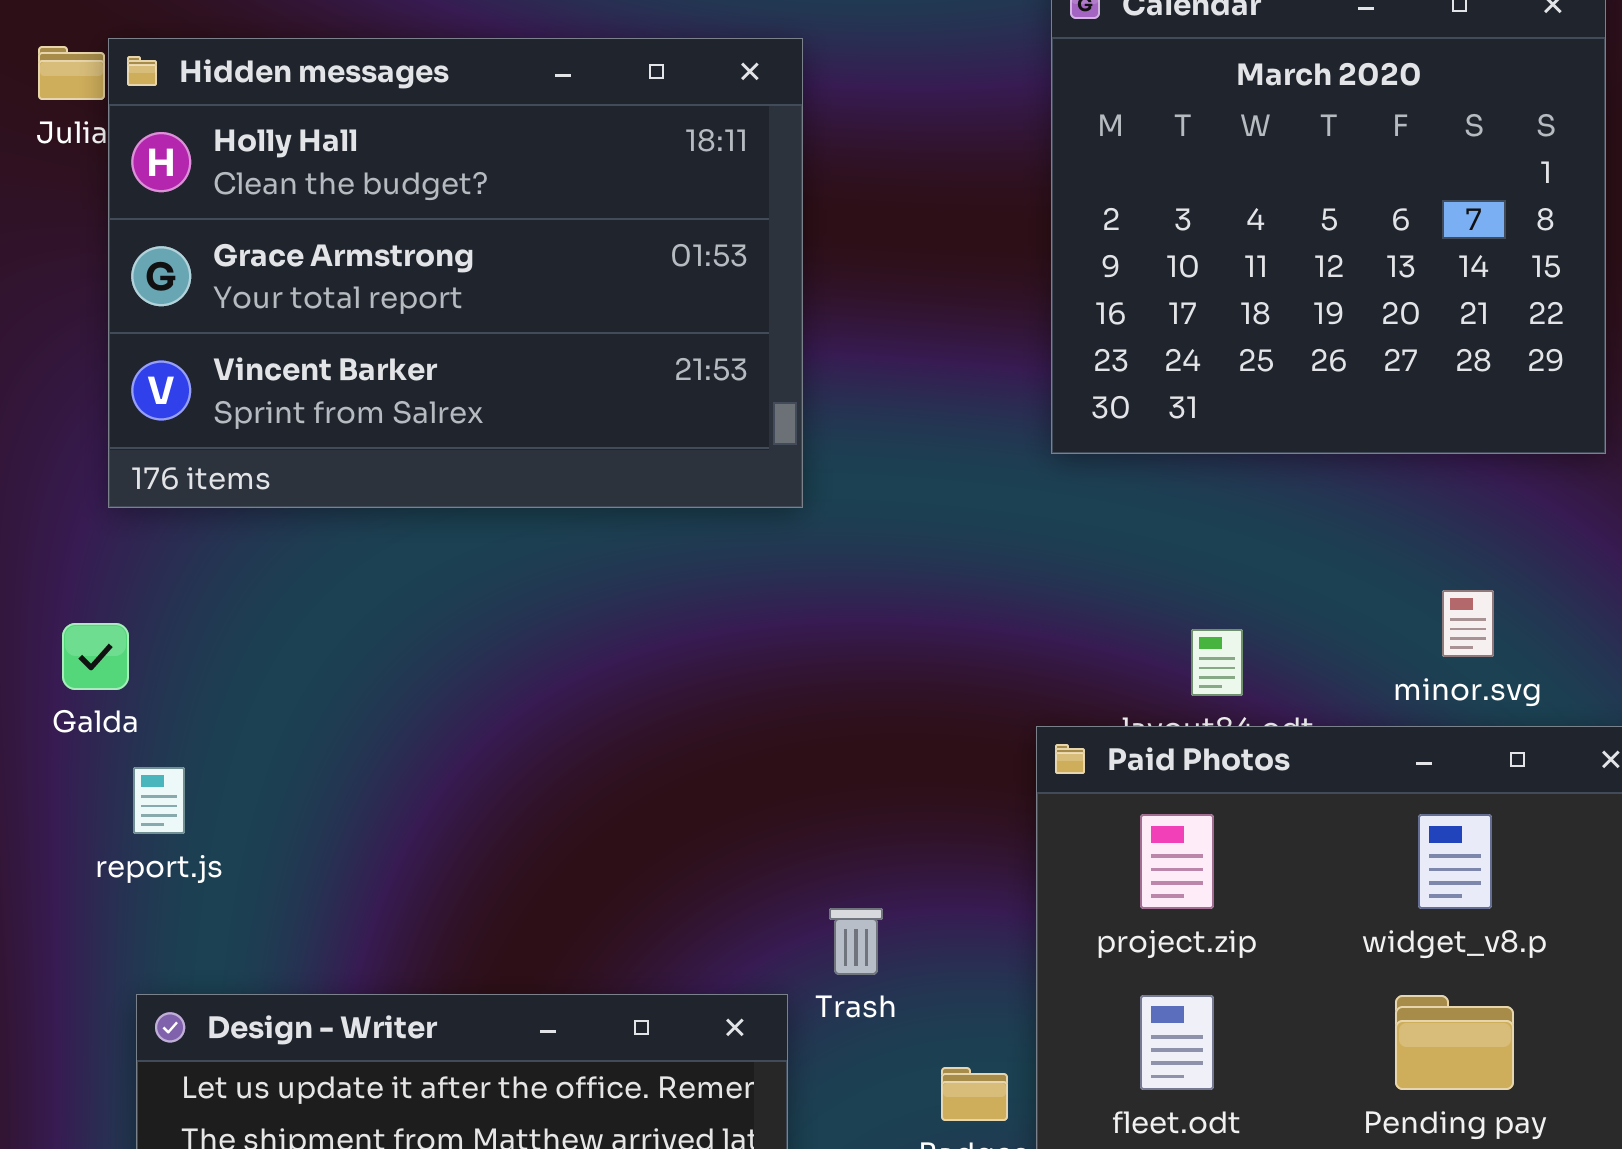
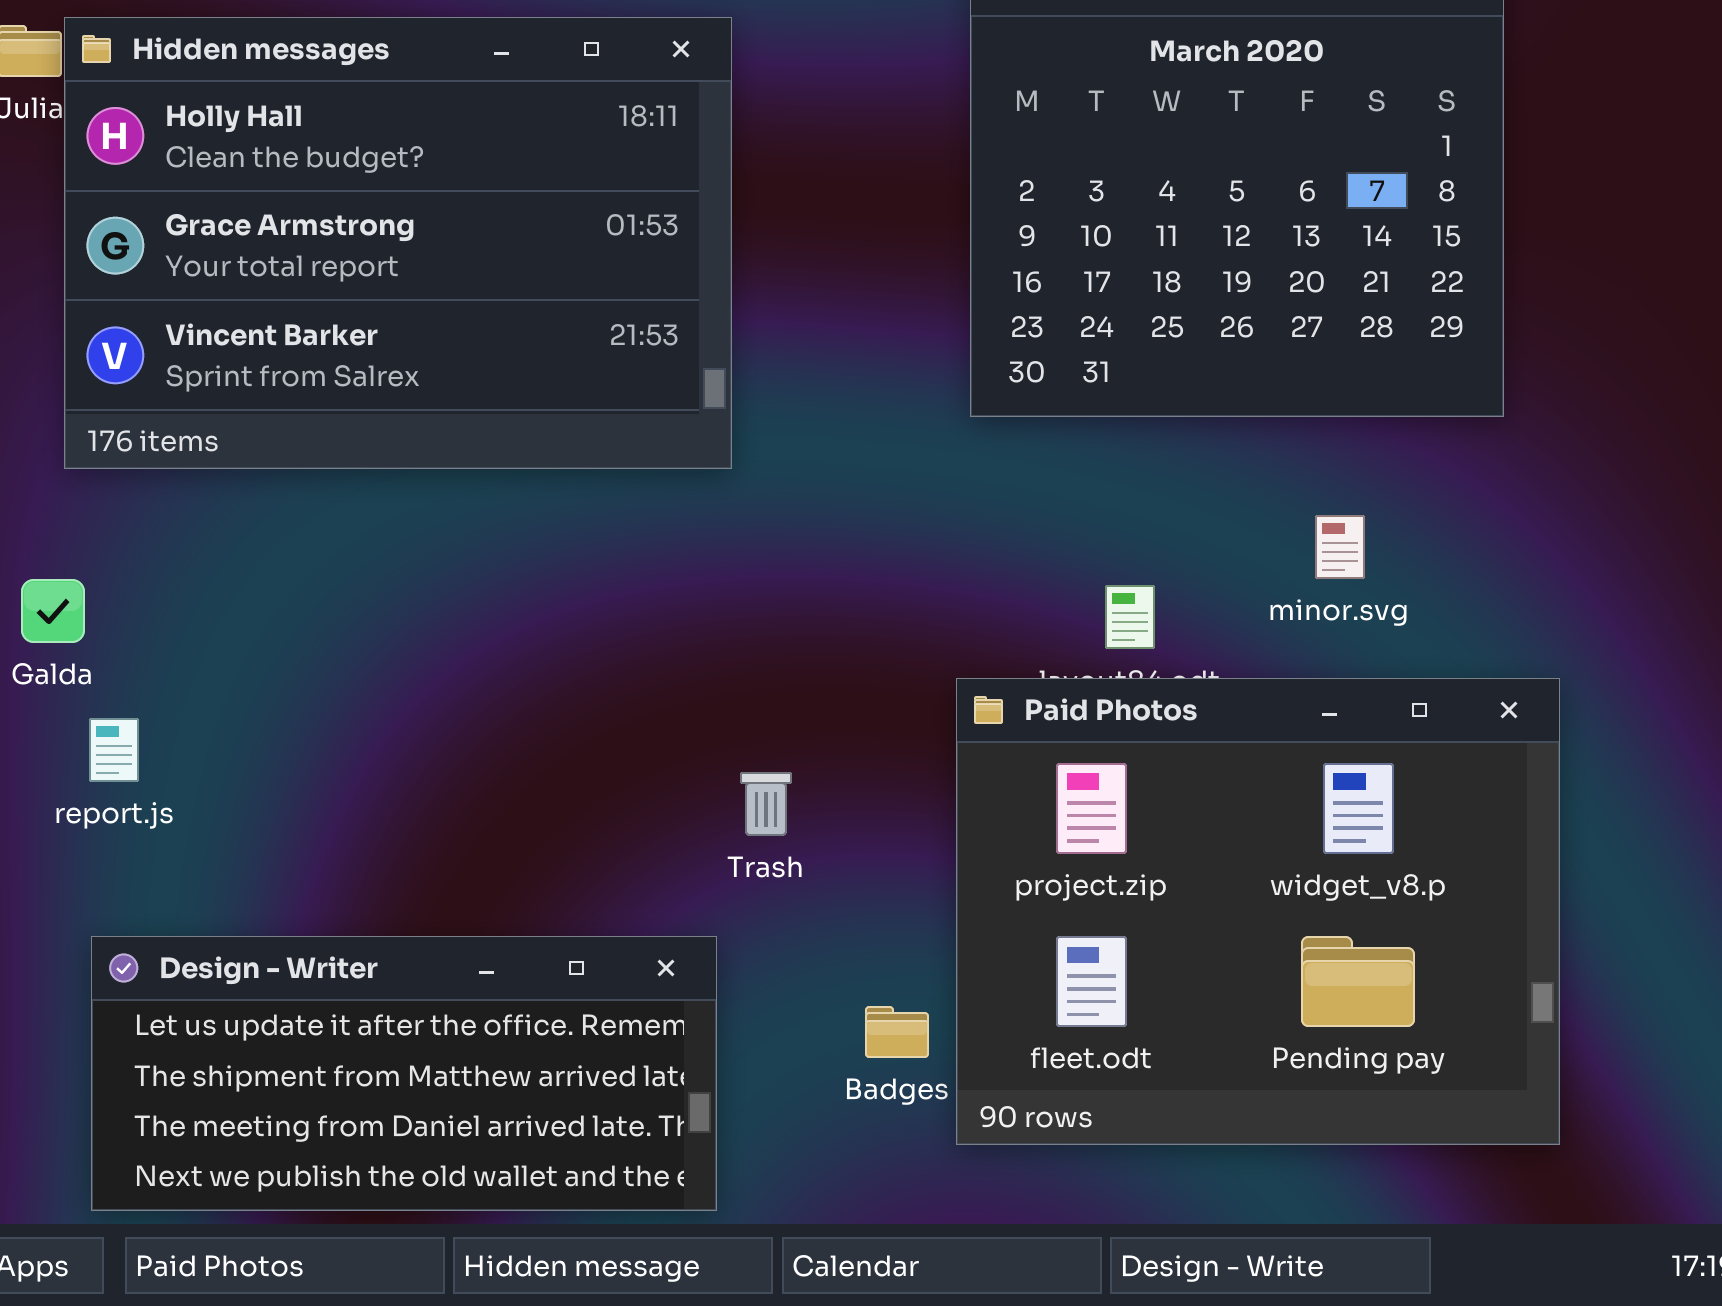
minor.svg: [1442,590,1494,657] -> [1315,515,1365,579], moved
Trash: [829,908,883,975] -> [740,772,792,836], moved

